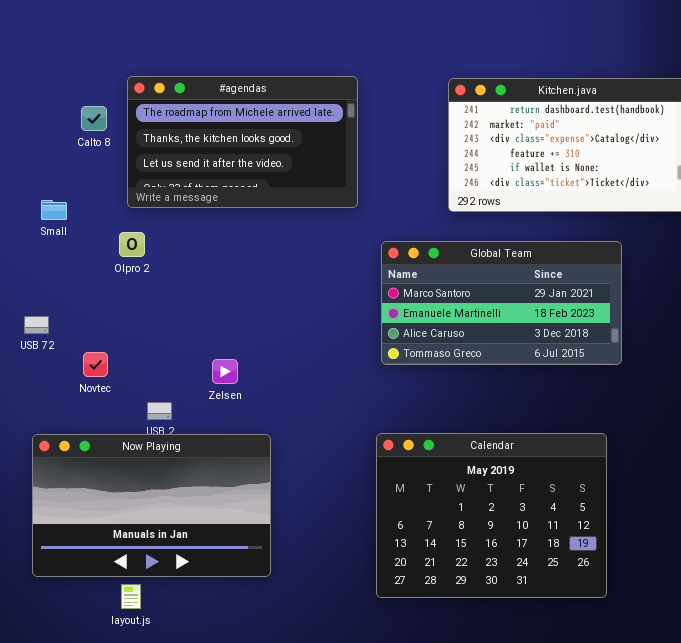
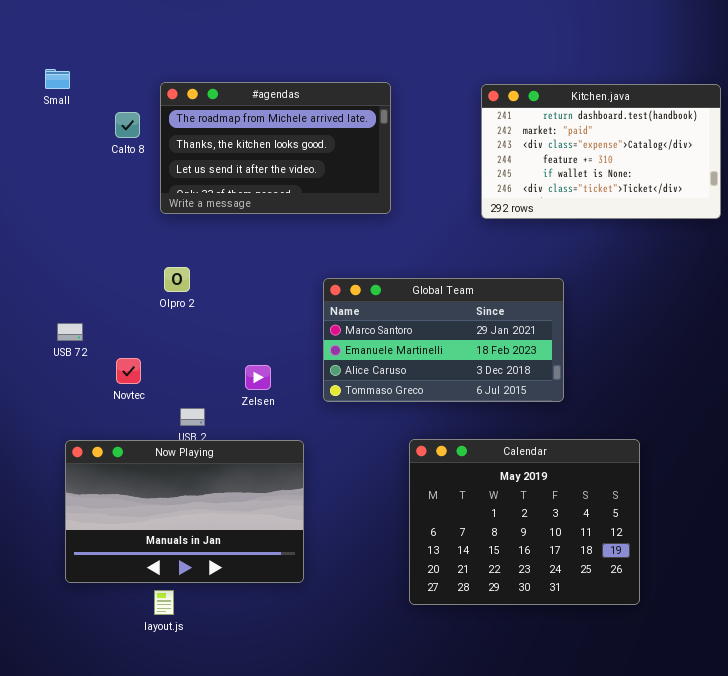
Small: [41,200,67,220] -> [45,69,70,89], moved
Olpro 2: [119,232,145,257] -> [164,267,190,292], moved
Global Team: [381,241,622,365] -> [323,278,564,402], moved

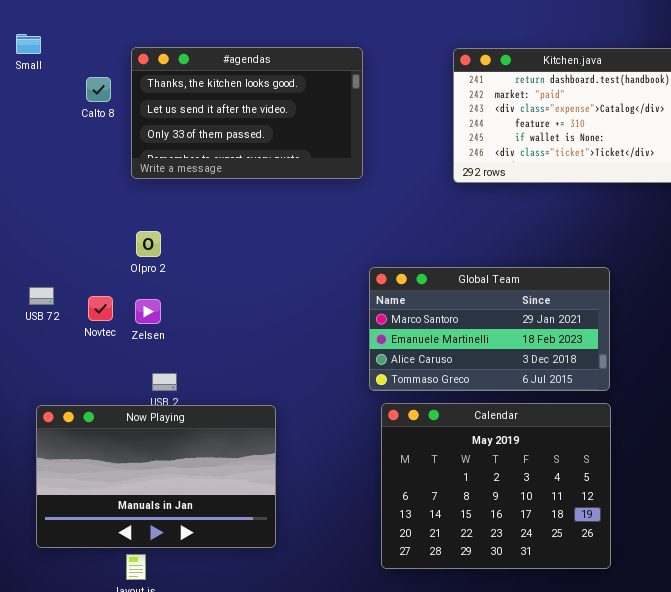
#agendas: [160,82,391,214] -> [131,47,363,179], scrolled down 1 row
Global Team: [323,278,564,402] -> [369,267,610,391], moved
Novtec: [116,358,141,384] -> [88,296,113,321], moved
Zelsen: [245,365,271,390] -> [135,299,161,324], moved

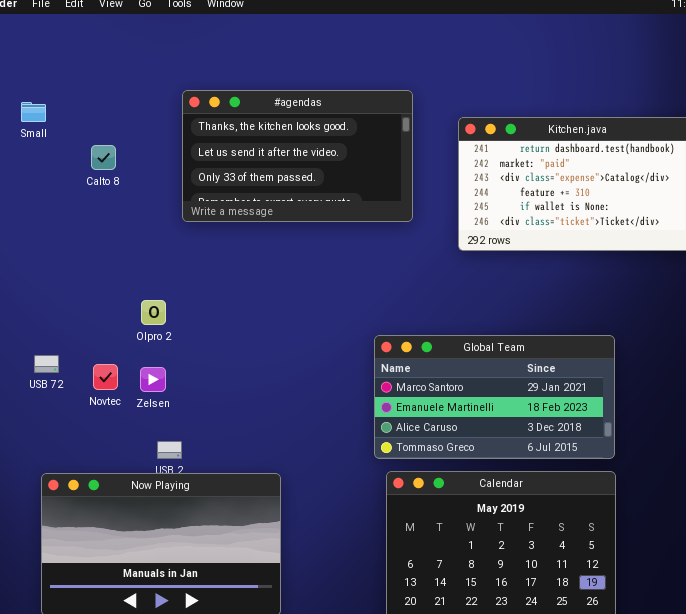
#agendas: [131,47,363,179] -> [182,90,413,222], moved

